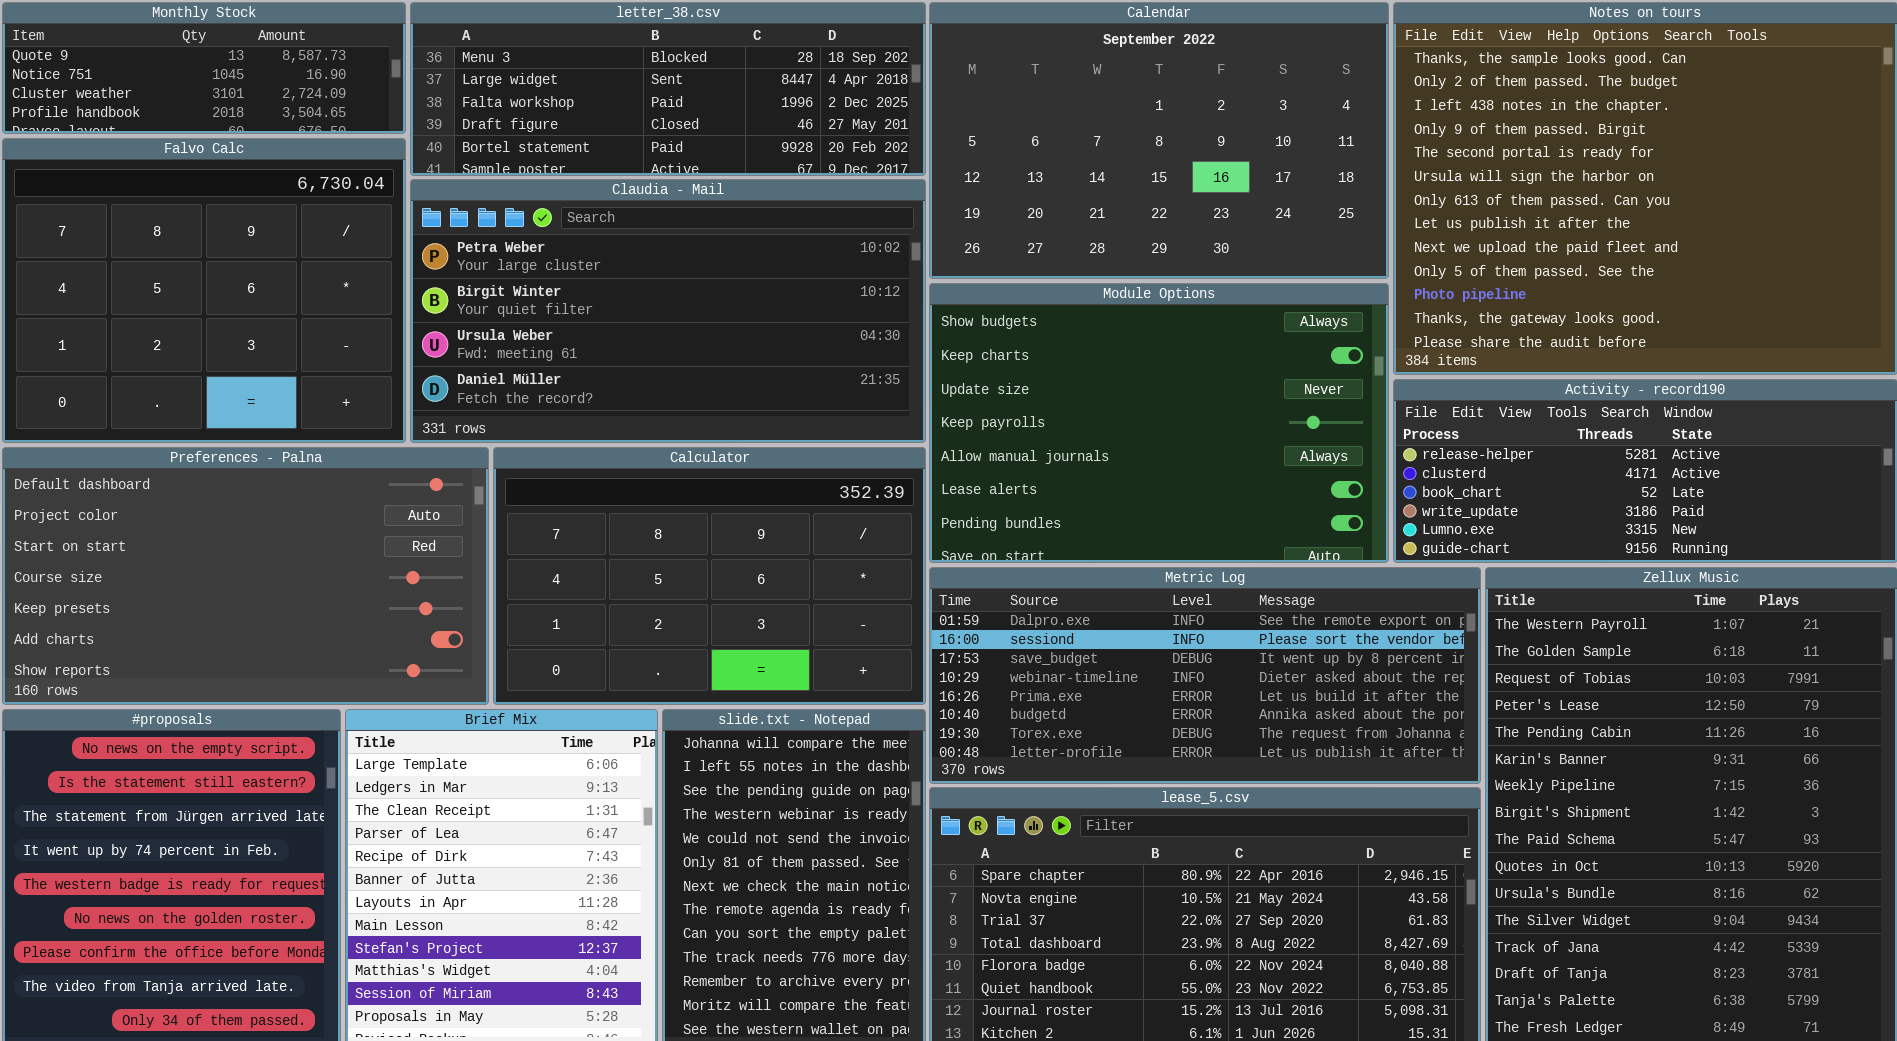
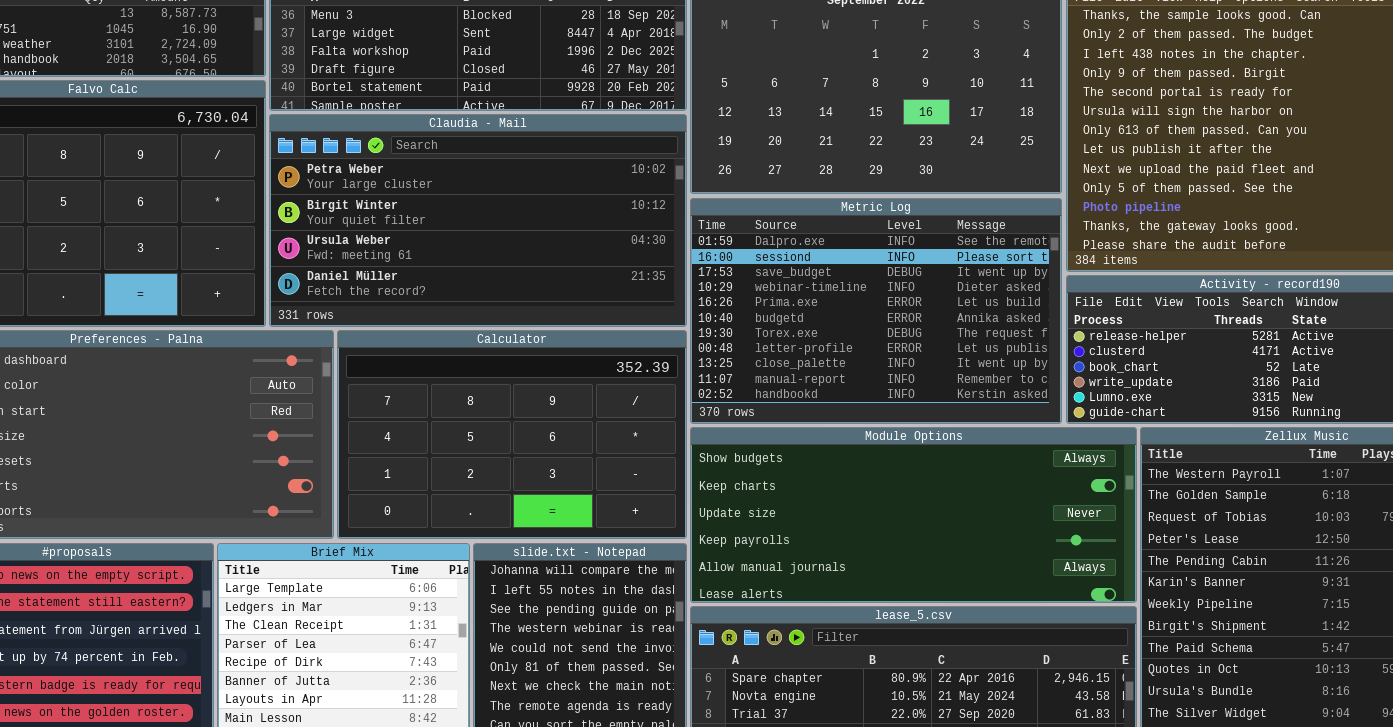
Module Options: [929,283,1389,563] -> [690,427,1137,603], moved, resized
Metric Log: [929,567,1481,784] -> [690,198,1062,424], moved, resized

